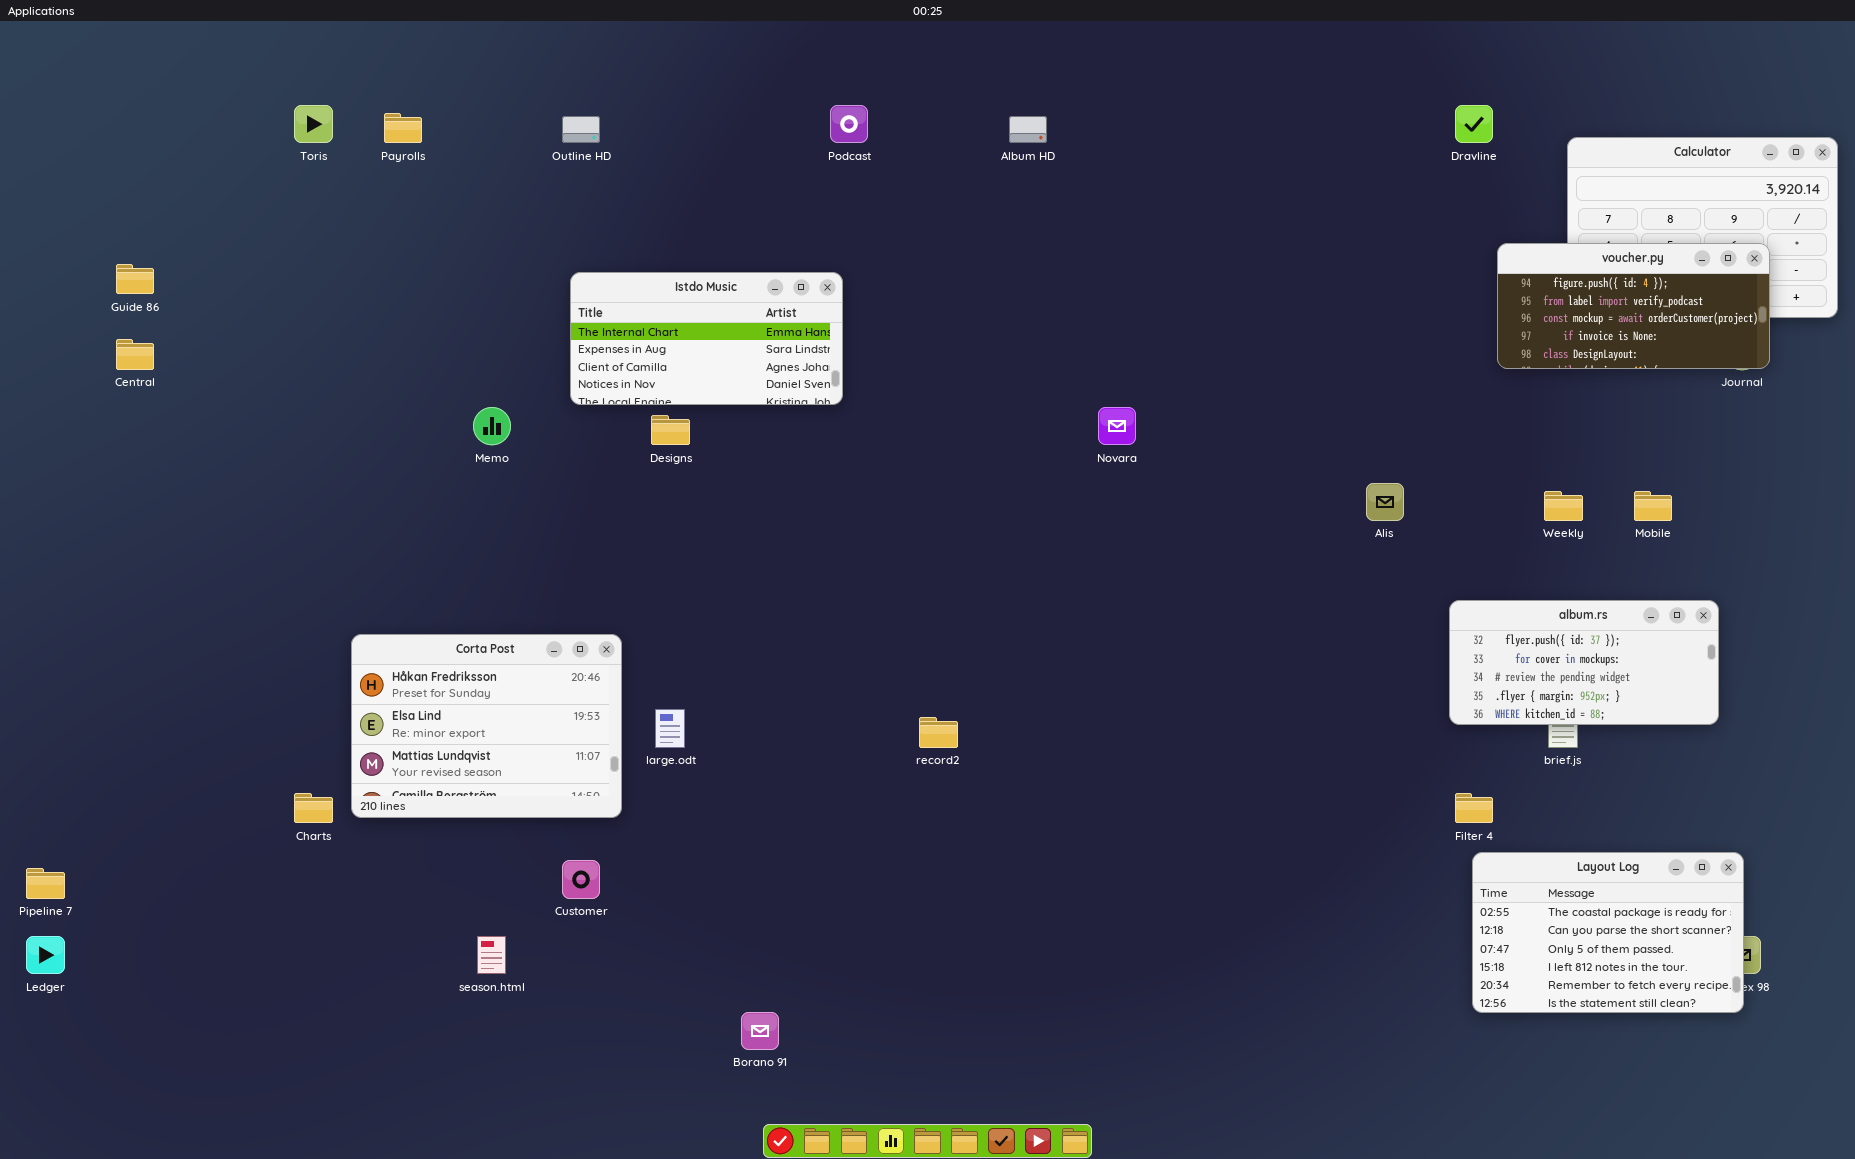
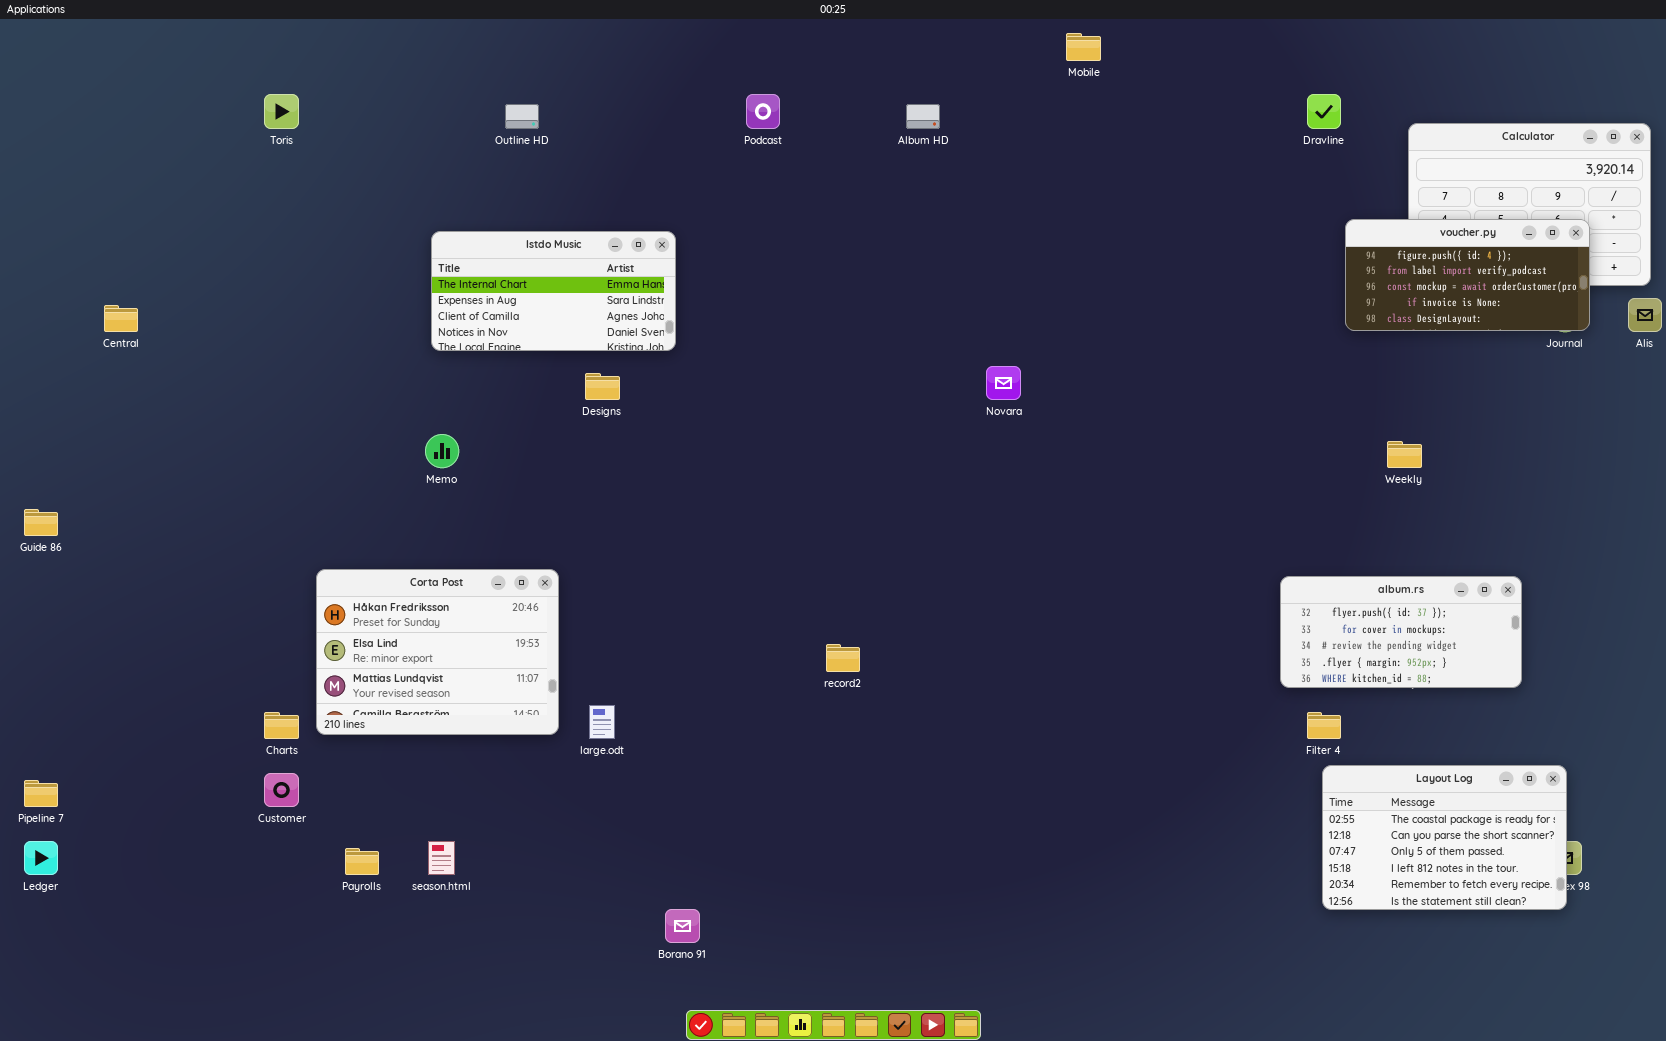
Payrolls: [384,113,422,143] -> [345,848,379,875], moved
Guide 86: [116,264,154,294] -> [24,509,58,536], moved
Istdo Music: [570,272,843,405] -> [431,231,676,351], moved
Memo: [473,407,511,445] -> [425,434,459,468], moved
Alis: [1366,483,1404,521] -> [1628,298,1662,332], moved
Mobile: [1634,491,1672,521] -> [1066,33,1101,61], moved
album.rs: [1449,600,1719,725] -> [1280,576,1522,688], moved
large.odt: [655,709,685,748] -> [589,705,615,739], moved
Customer: [562,860,600,899] -> [264,773,299,807], moved

